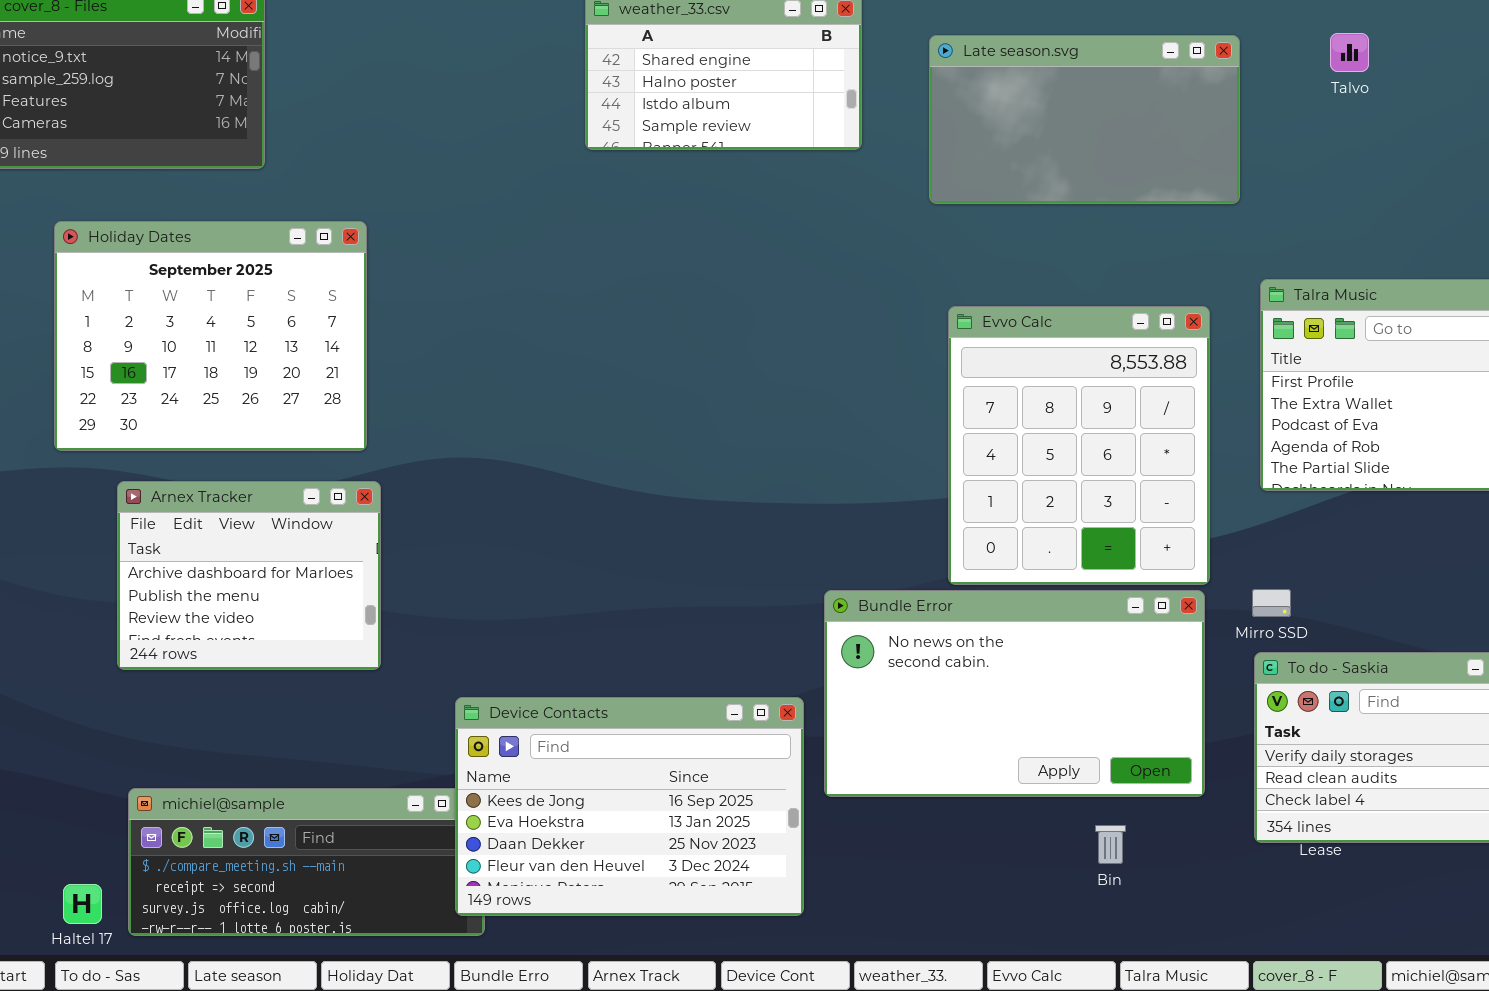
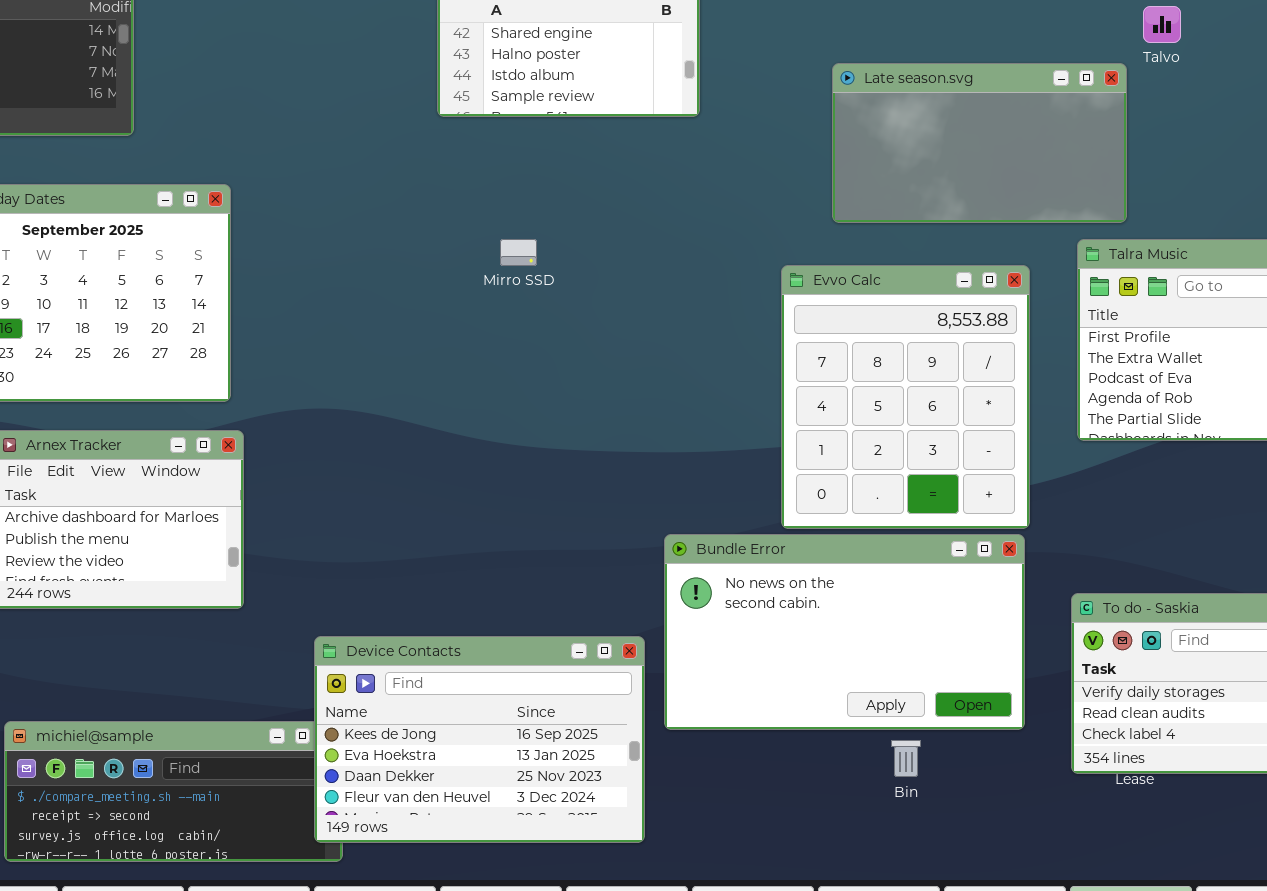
Late season.svg: [929,35,1240,204] -> [832,63,1127,223], moved
Mirro SSD: [1252,589,1291,617] -> [500,239,537,266], moved
Bin: [1095,825,1126,864] -> [891,740,921,777], moved

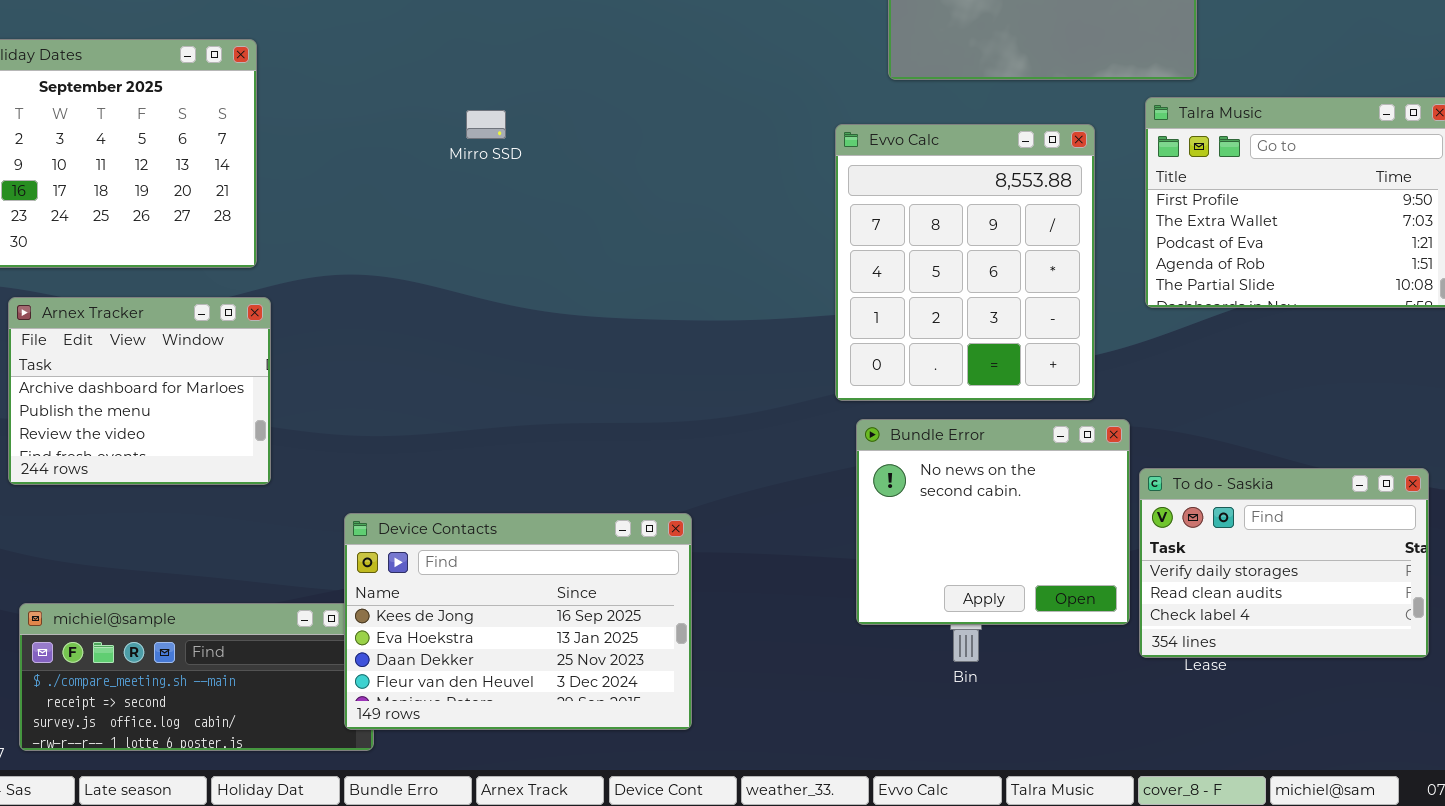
Mirro SSD: [500,239,537,266] -> [466,110,506,139], moved
Bundle Error: [664,534,1025,730] -> [856,419,1130,625], moved, resized

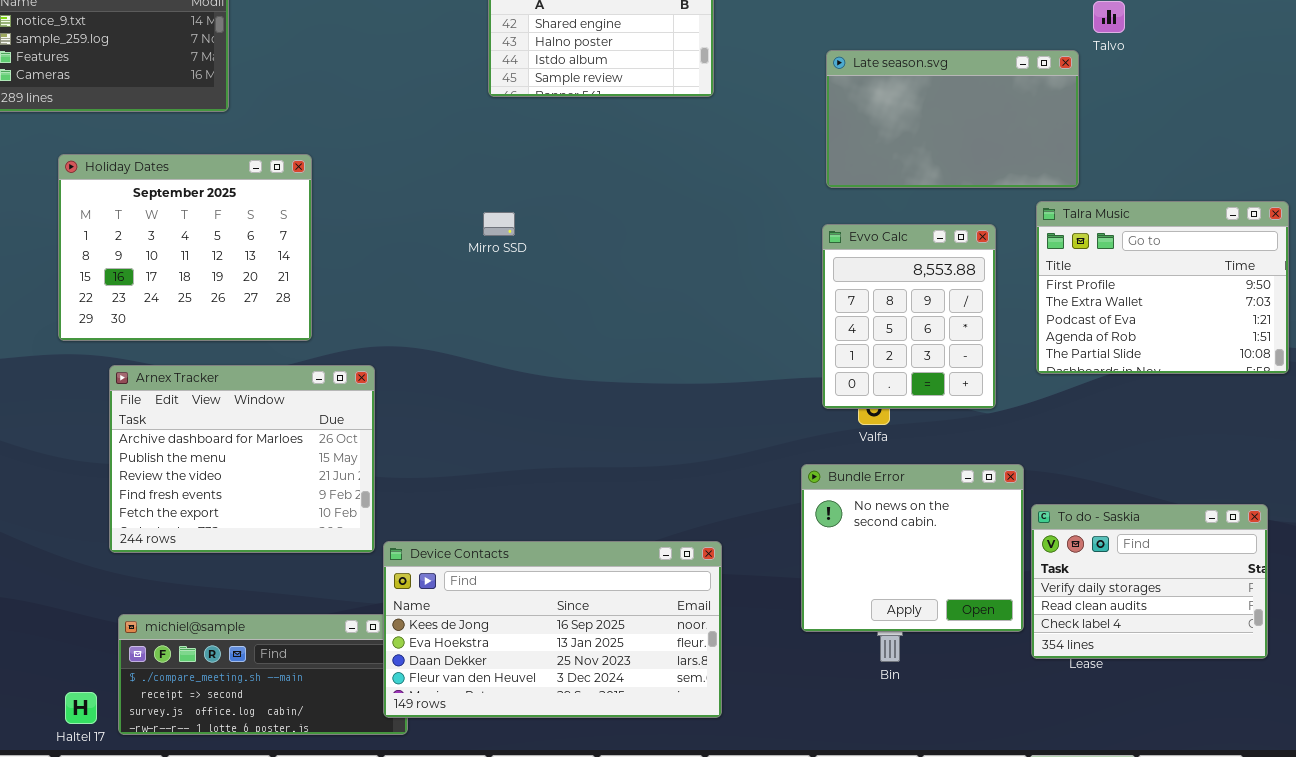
Evvo Calc: [835,124,1095,401] -> [822,224,996,409], resized
Arnex Tracker: [8,297,271,485] -> [109,365,375,553], resized
Device Contacts: [344,513,692,730] -> [383,541,722,718], resized

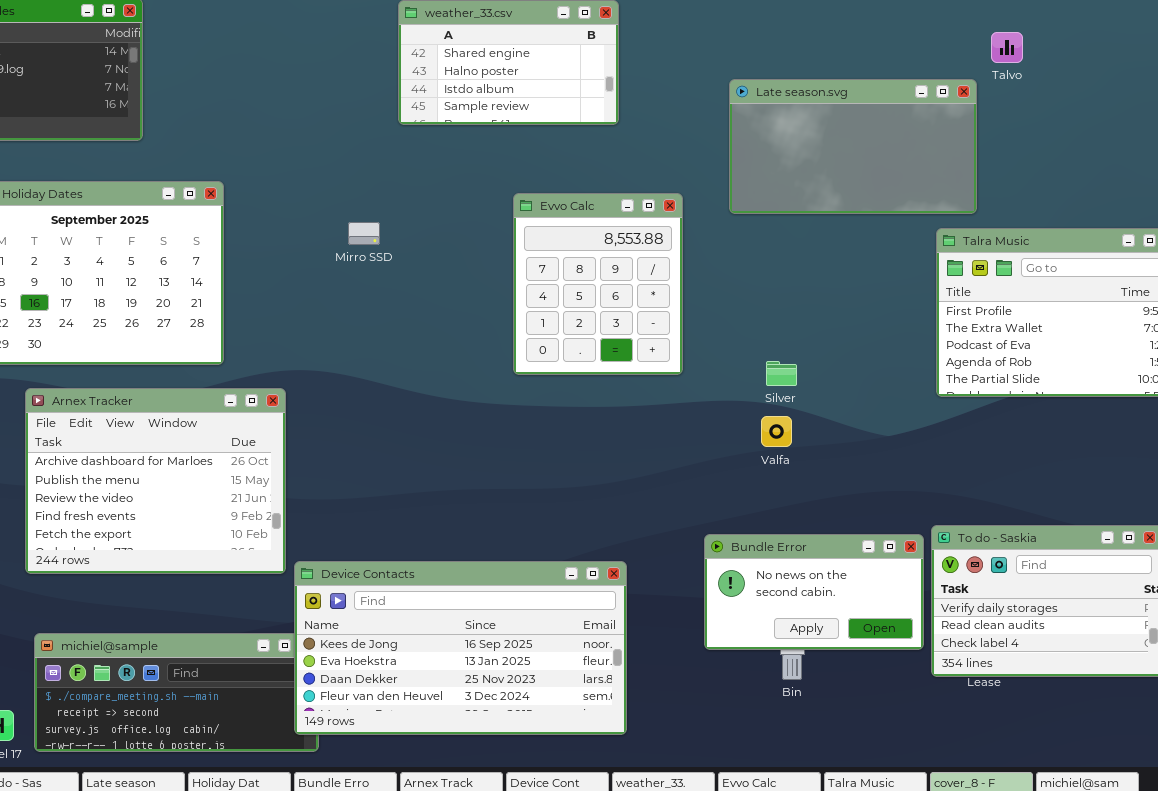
Mirro SSD: [483,212,515,236] -> [348,222,380,245], moved
Evvo Calc: [822,224,996,409] -> [513,193,683,375], moved
Bundle Error: [801,464,1024,632] -> [704,534,924,650], resized

